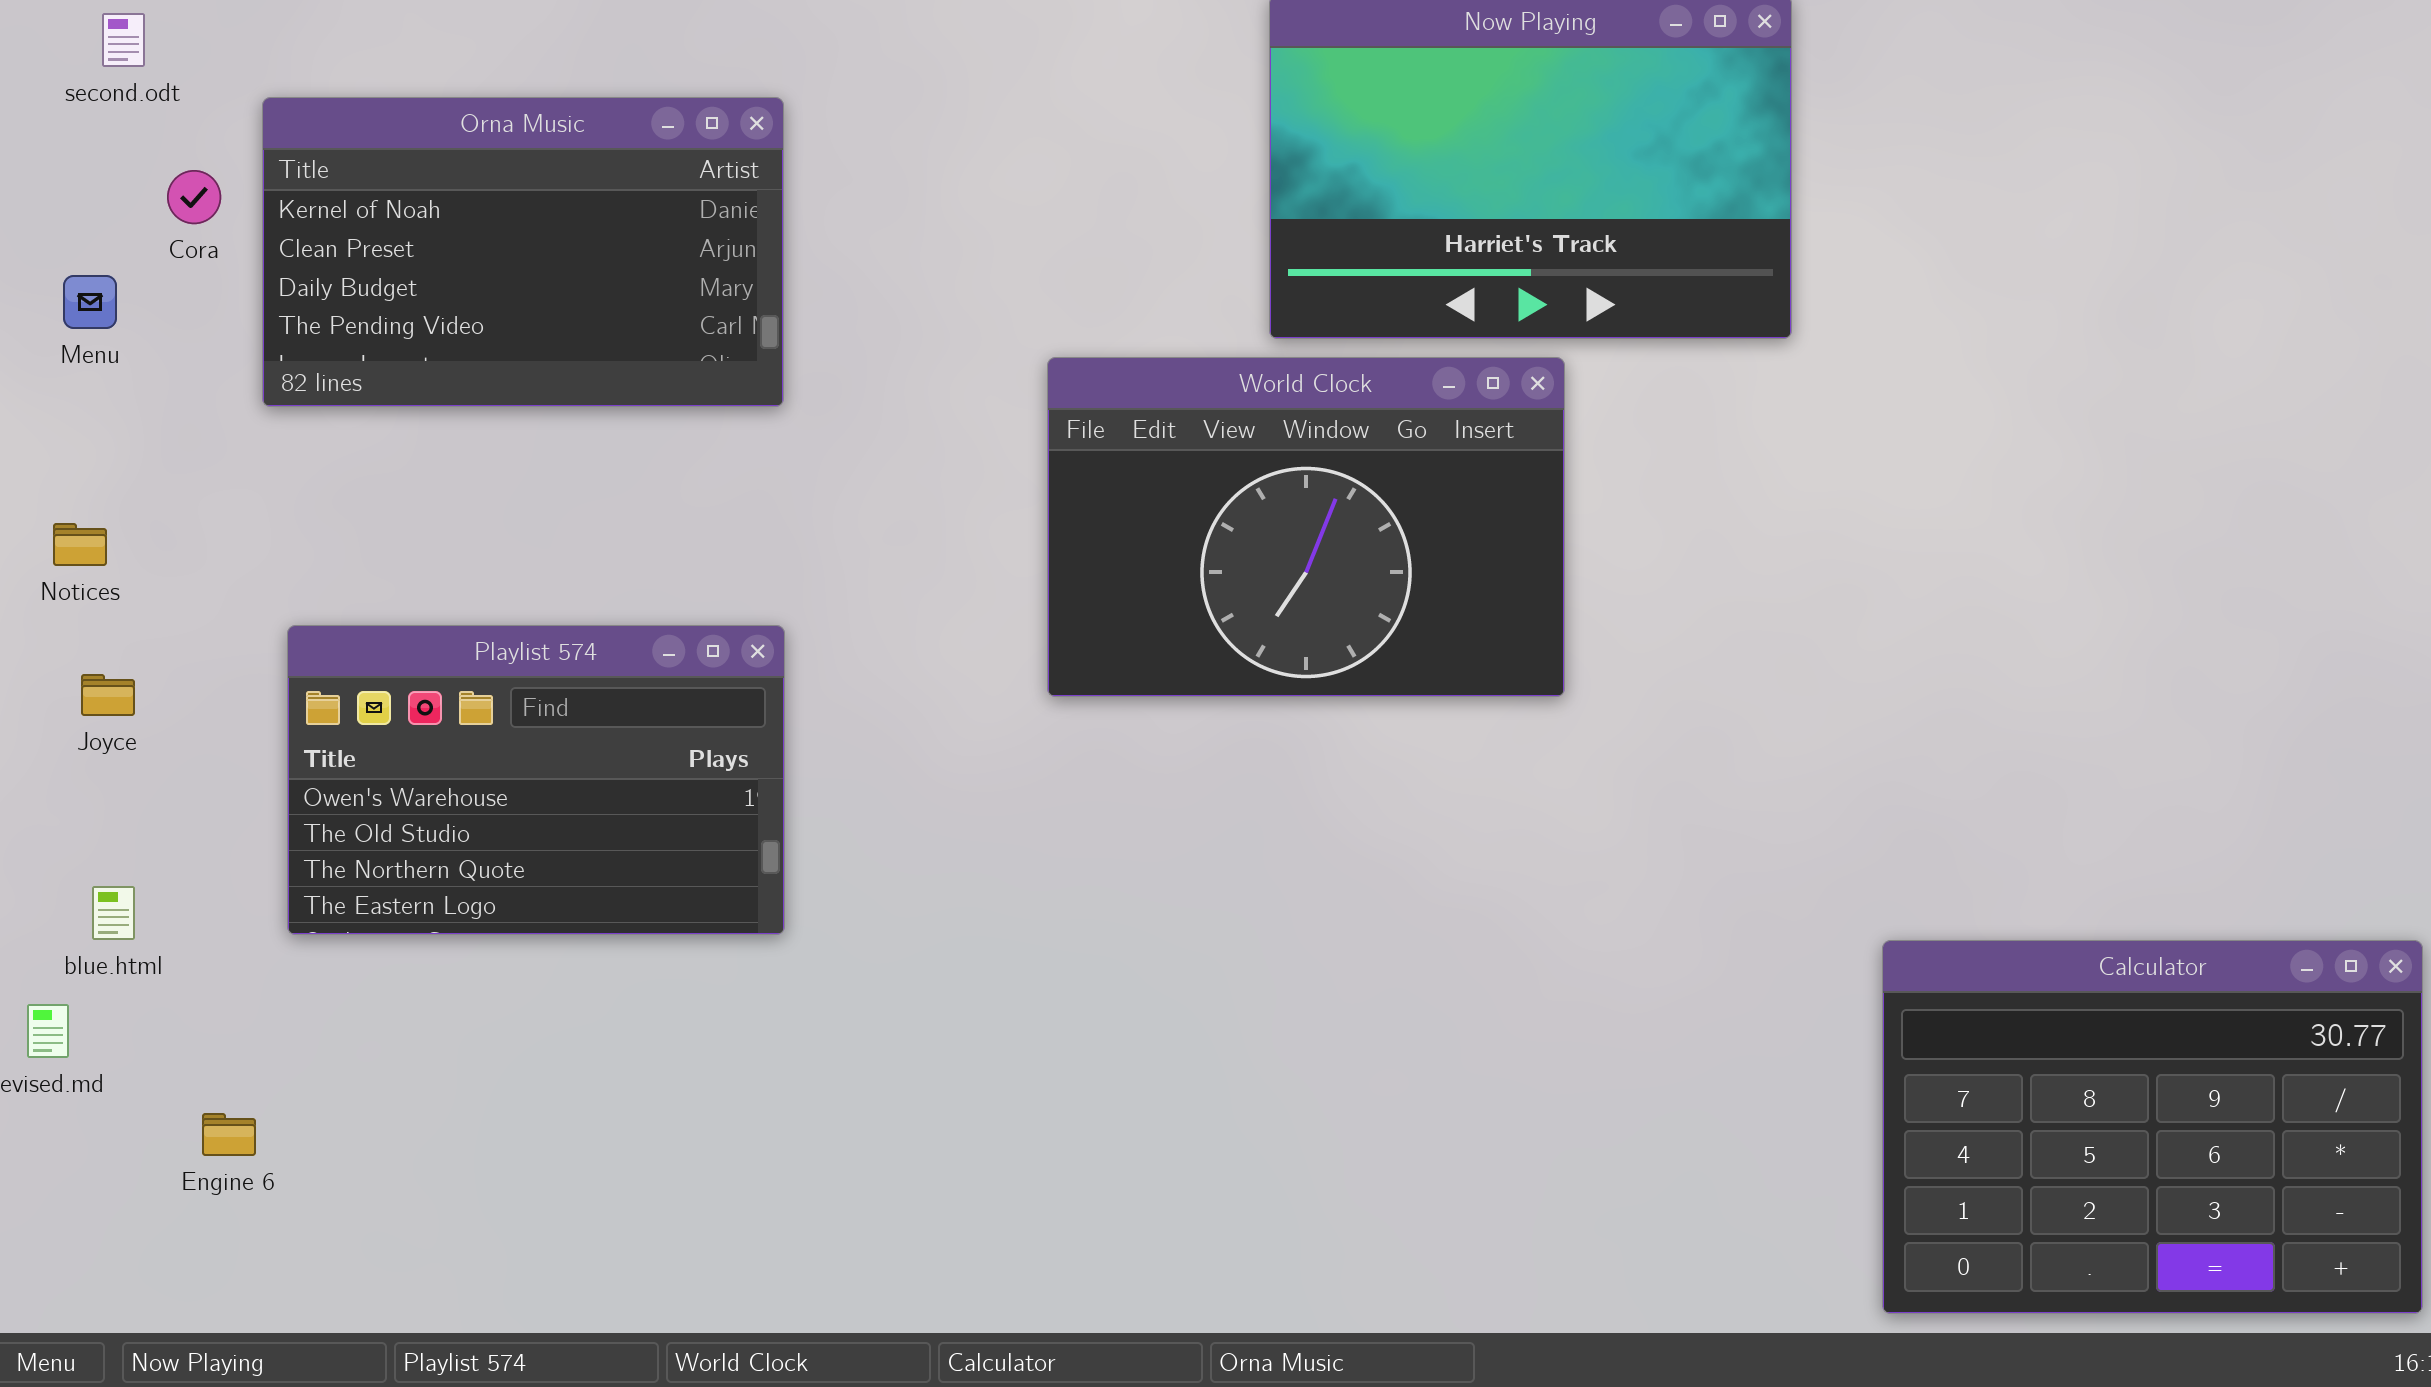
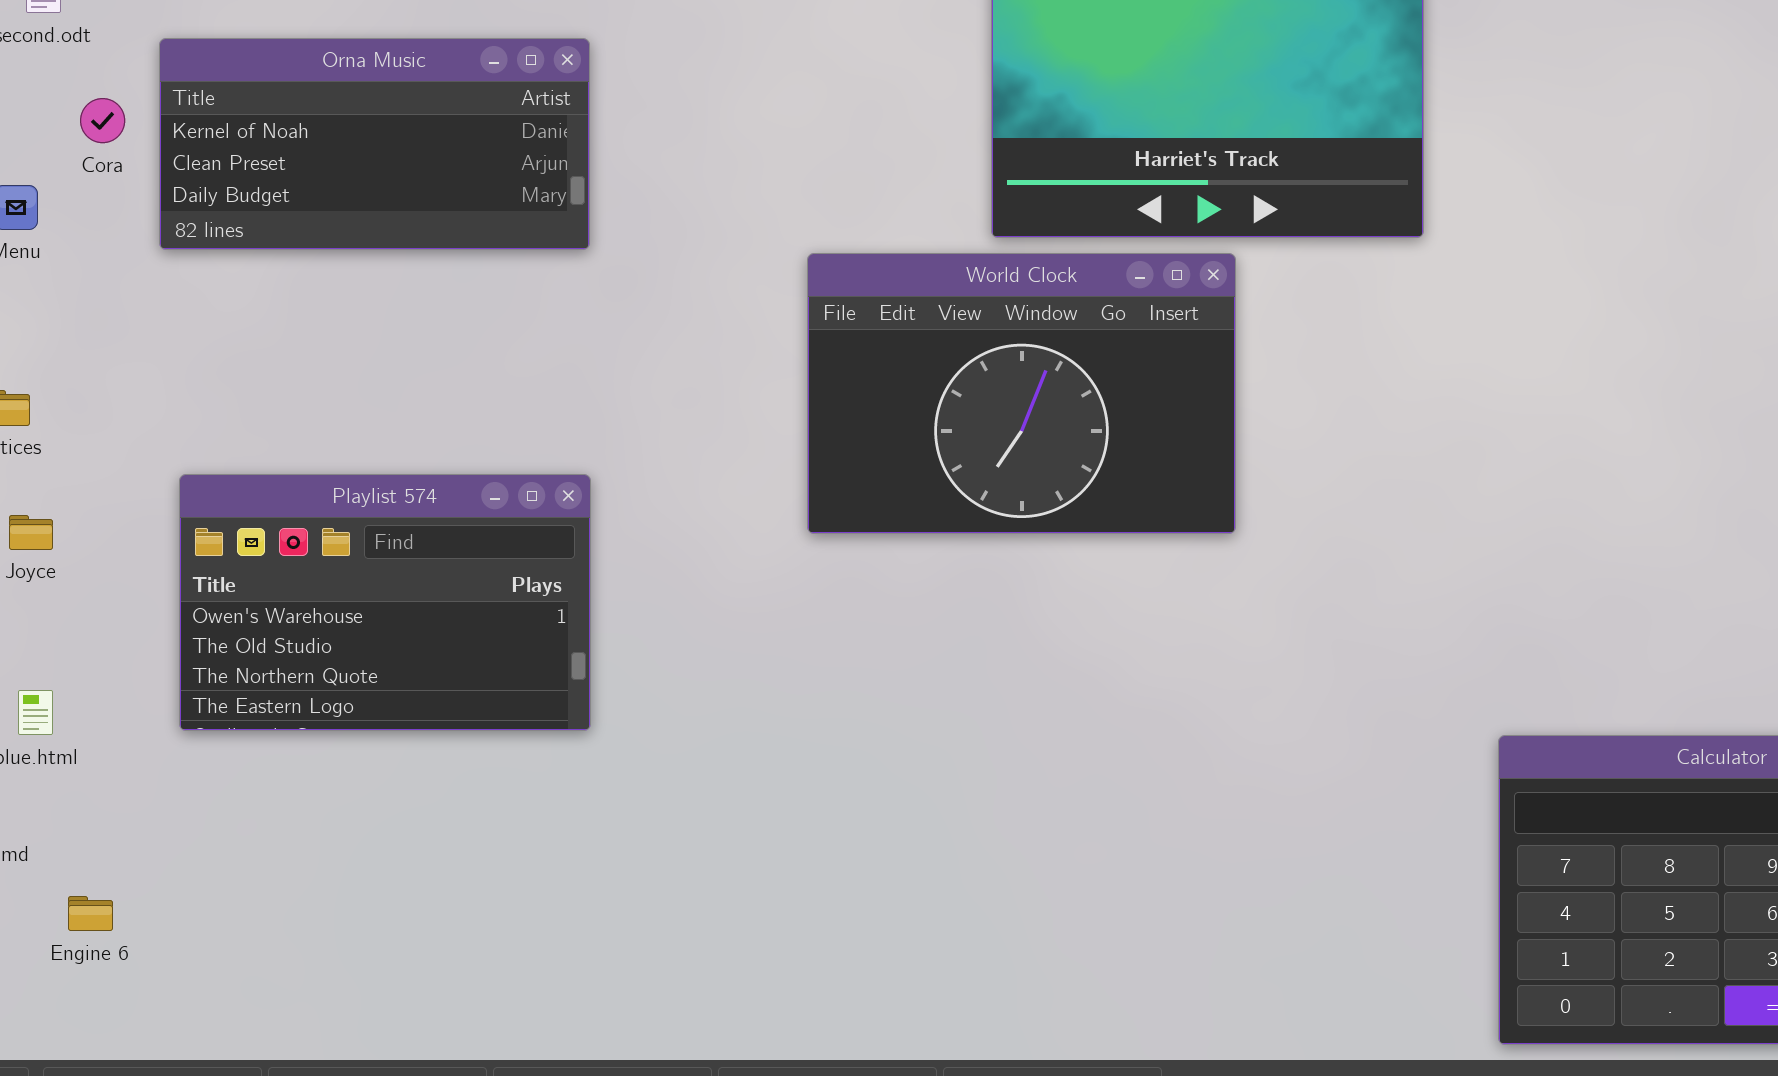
Orna Music: [262,97,784,407] -> [159,38,590,250], resized
Engine 6: [202,1113,256,1156] -> [68,896,113,931], moved

